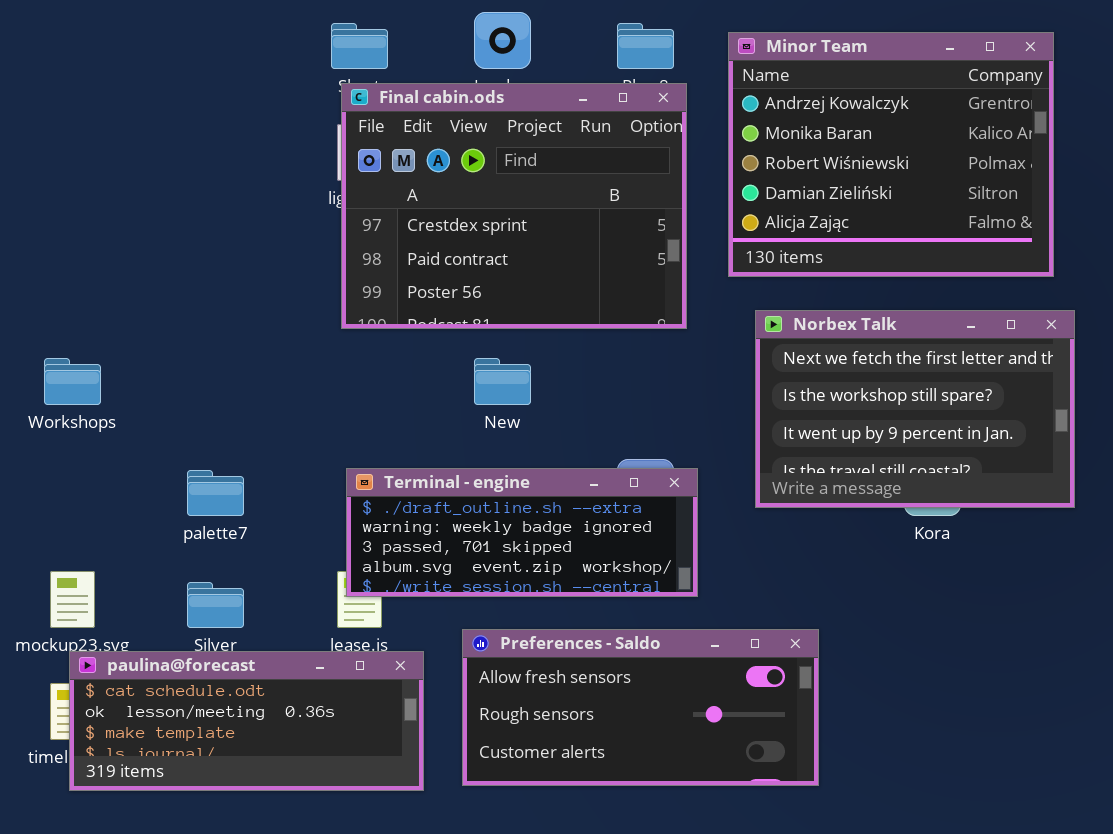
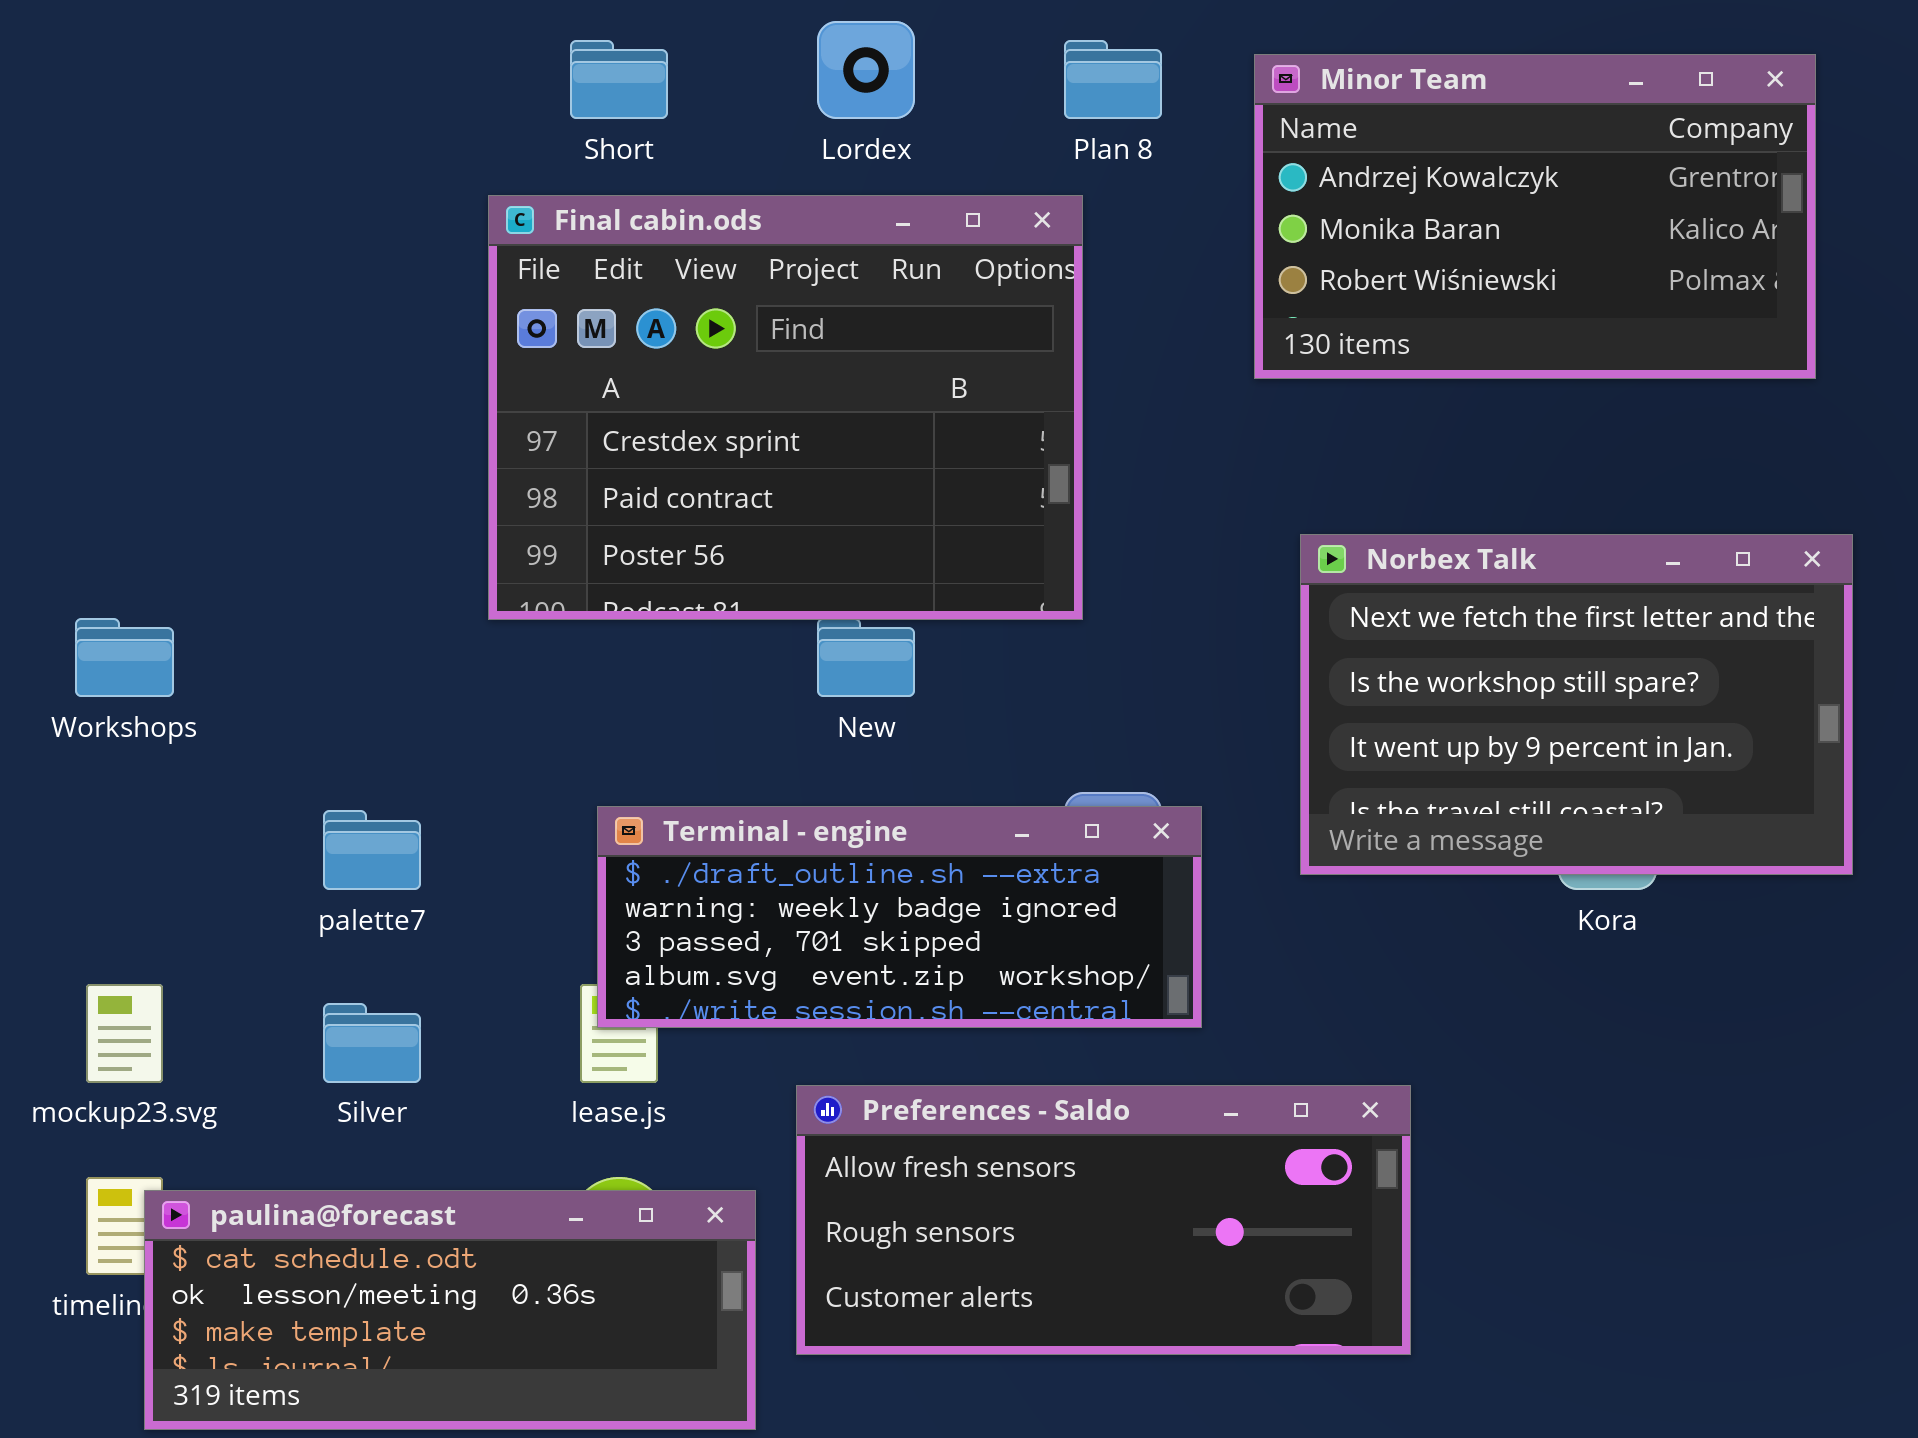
Minor Team: [728,32,1054,277] -> [1254,54,1816,379], resized
Final cabin.ods: [341,83,687,329] -> [488,195,1083,620], moved
paulina@forecast: [69,651,424,791] -> [144,1190,756,1430], moved

